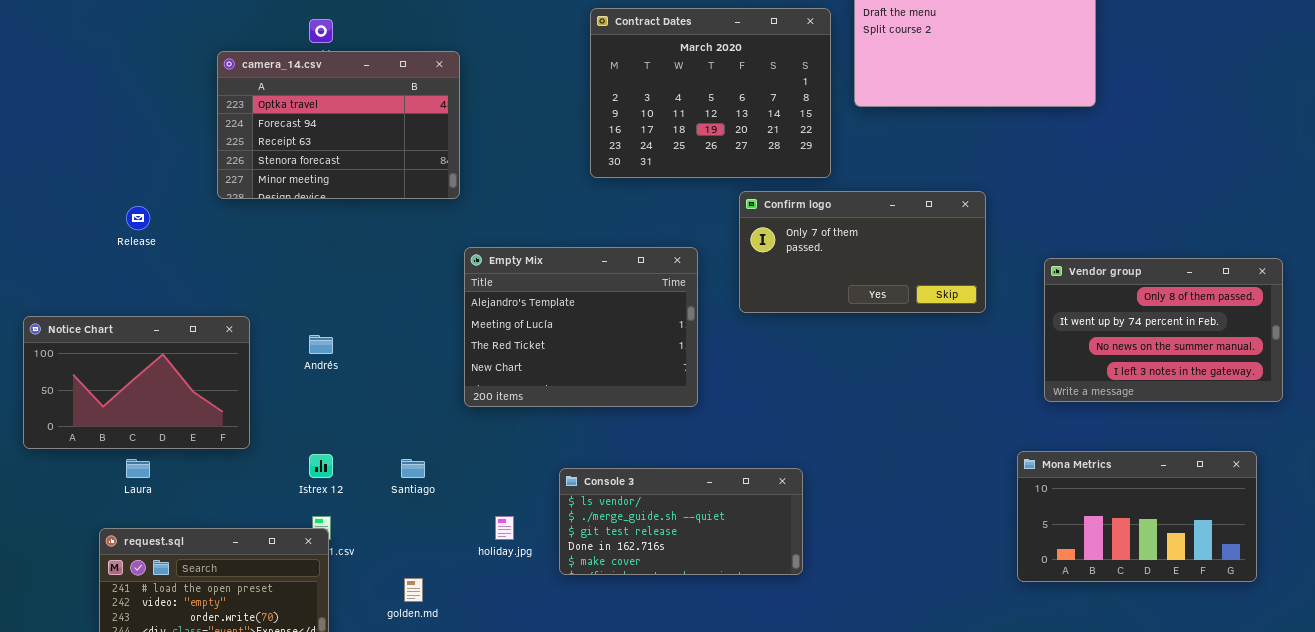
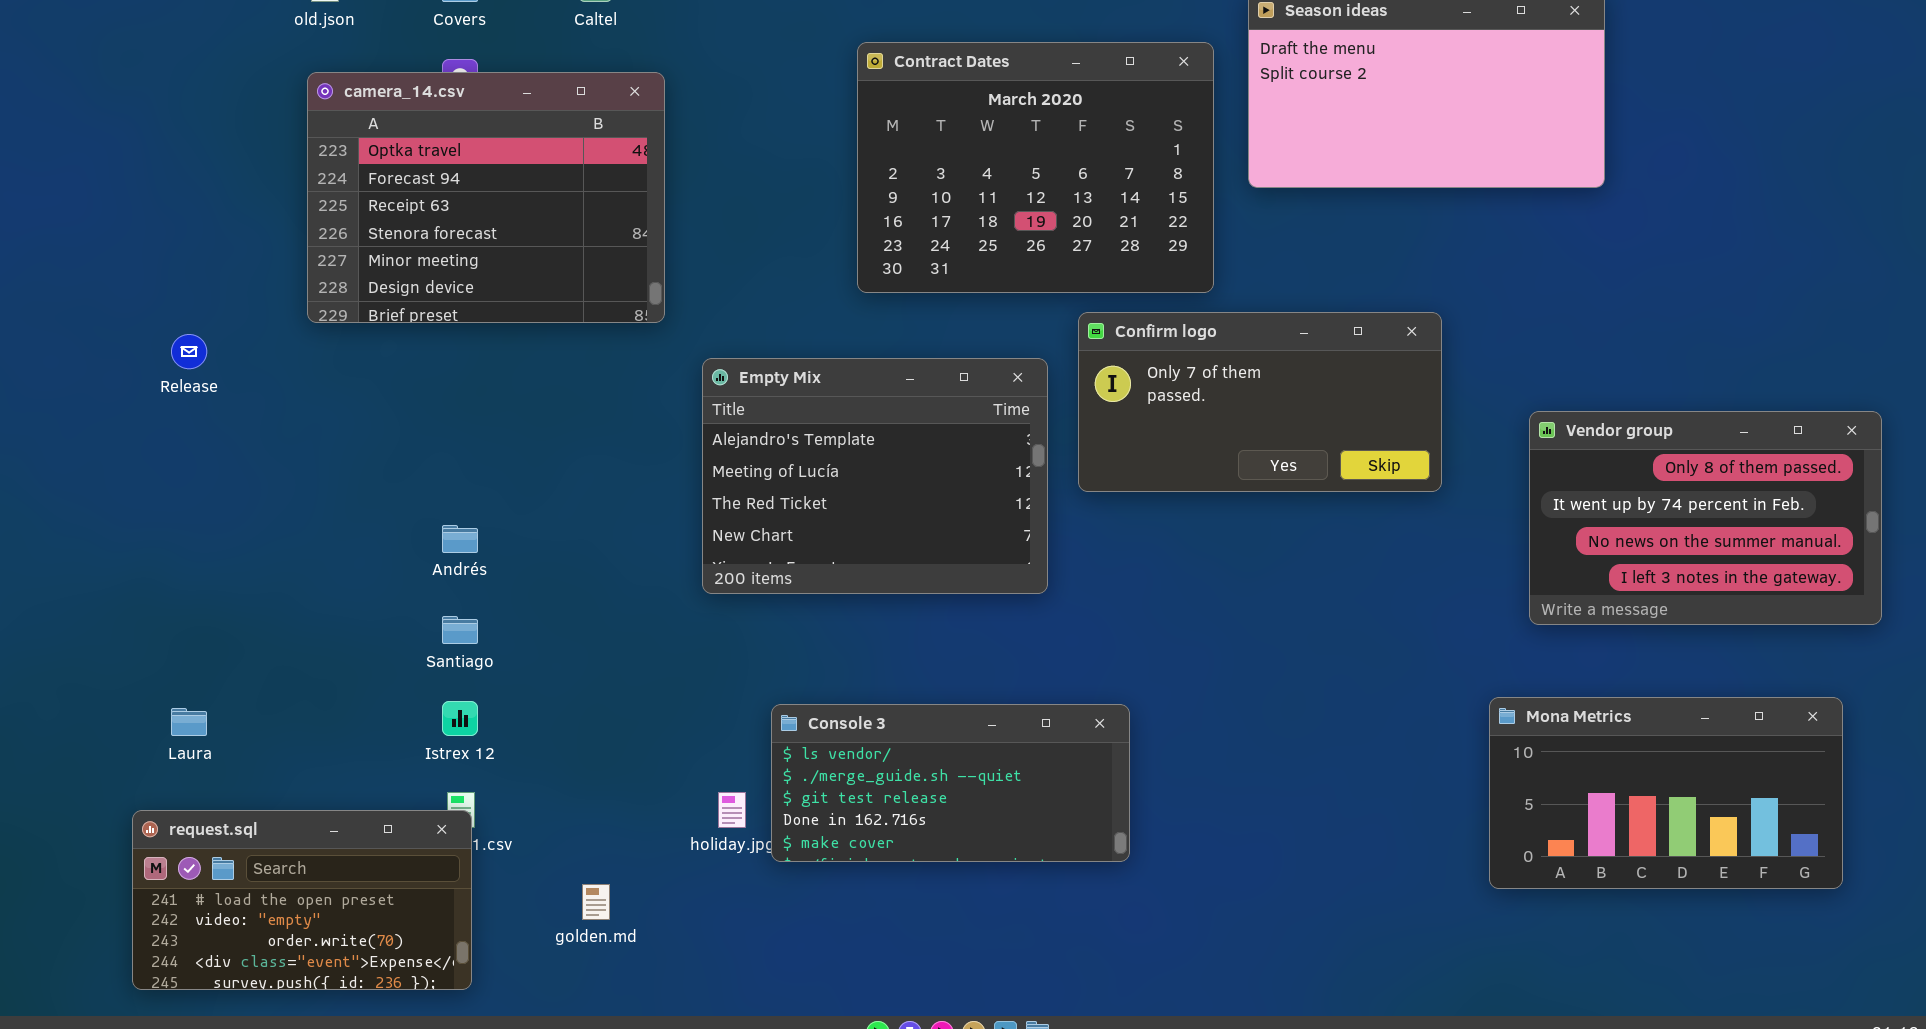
camera_14.csv: [217,51,460,199] -> [307,72,665,323], resized
Empty Mix: [464,247,698,407] -> [702,358,1048,594], moved
Notice Chart: [23,316,250,449] -> none, closed
Santiago: [401,459,425,478] -> [442,616,478,644], moved
Console 3: [559,468,803,575] -> [771,704,1130,862], moved

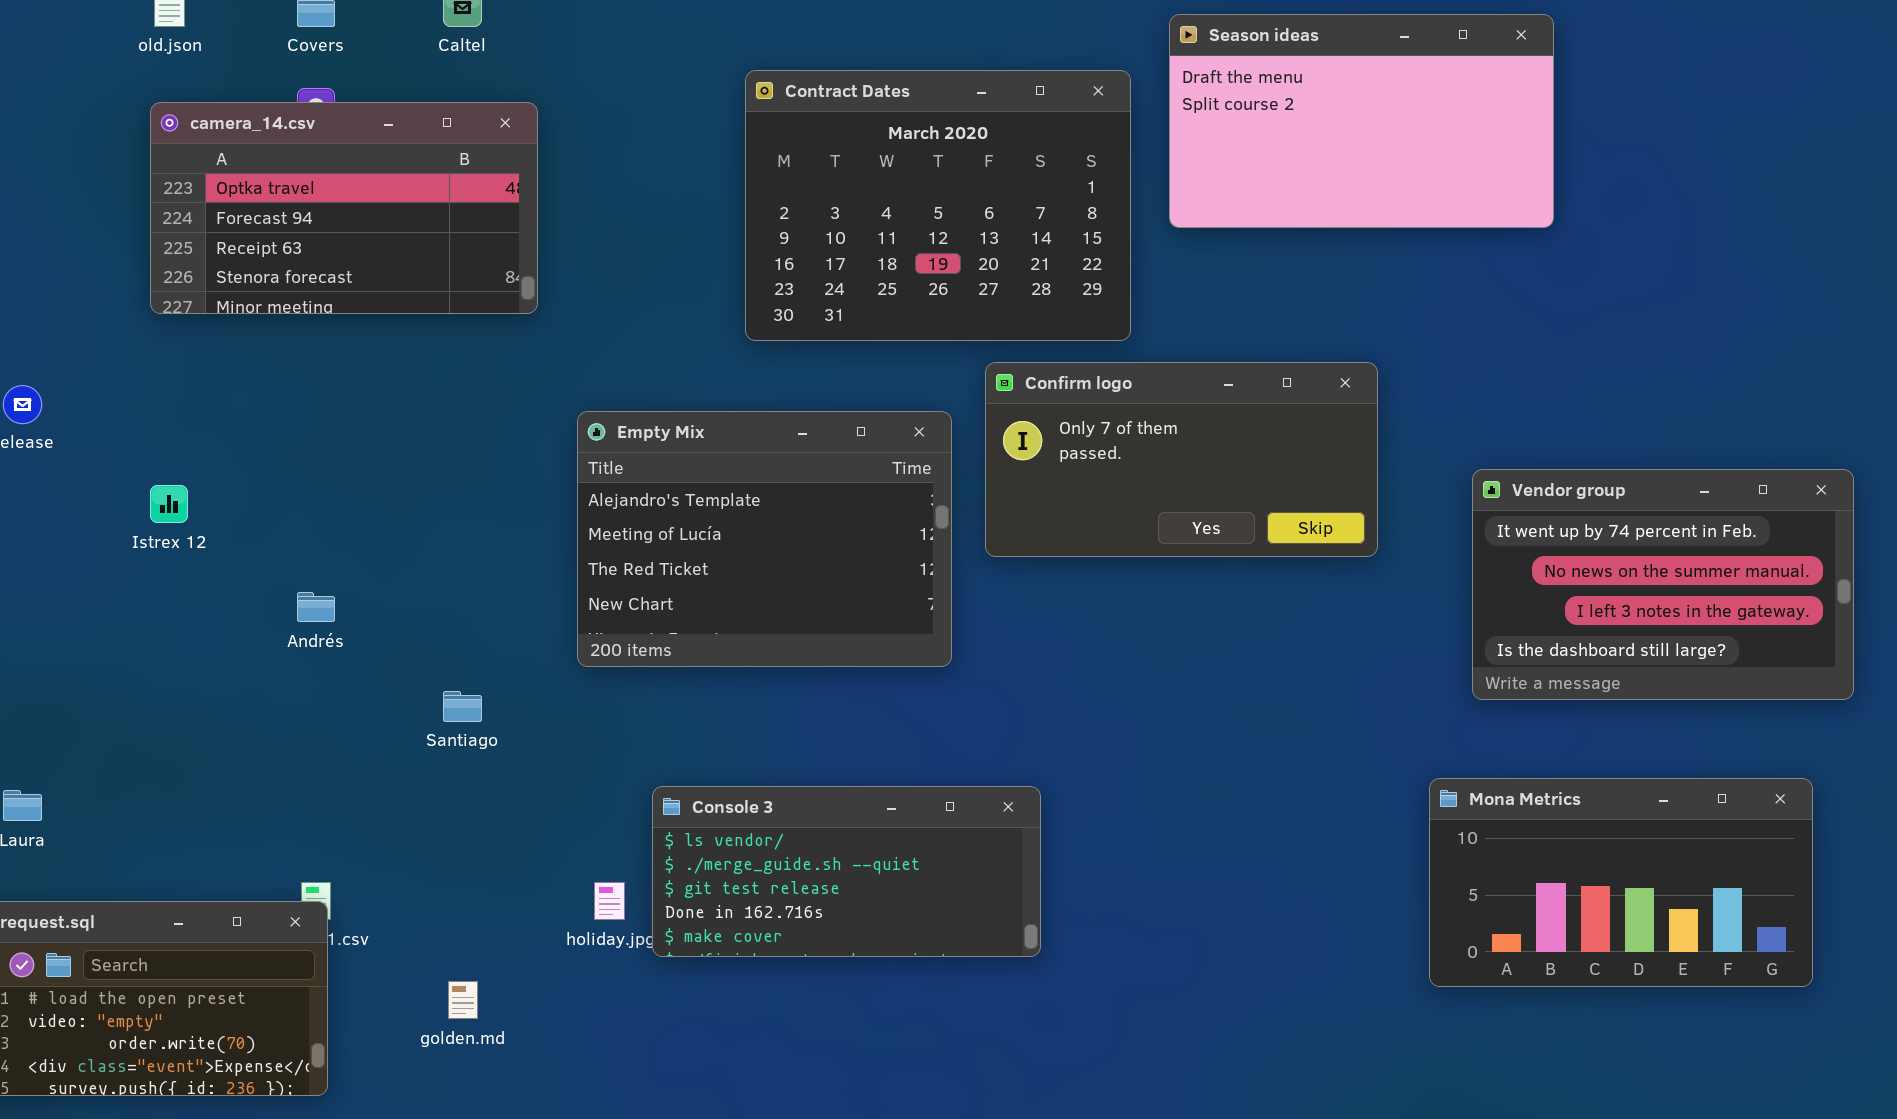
camera_14.csv: [307,72,665,323] -> [150,102,538,314], resized
Vendor group: [1529,411,1882,625] -> [1472,469,1854,700], scrolled down 1 row
Santiago: [442,616,478,644] -> [443,691,482,722], moved
Istrex 12: [442,701,478,736] -> [150,485,188,523], moved

